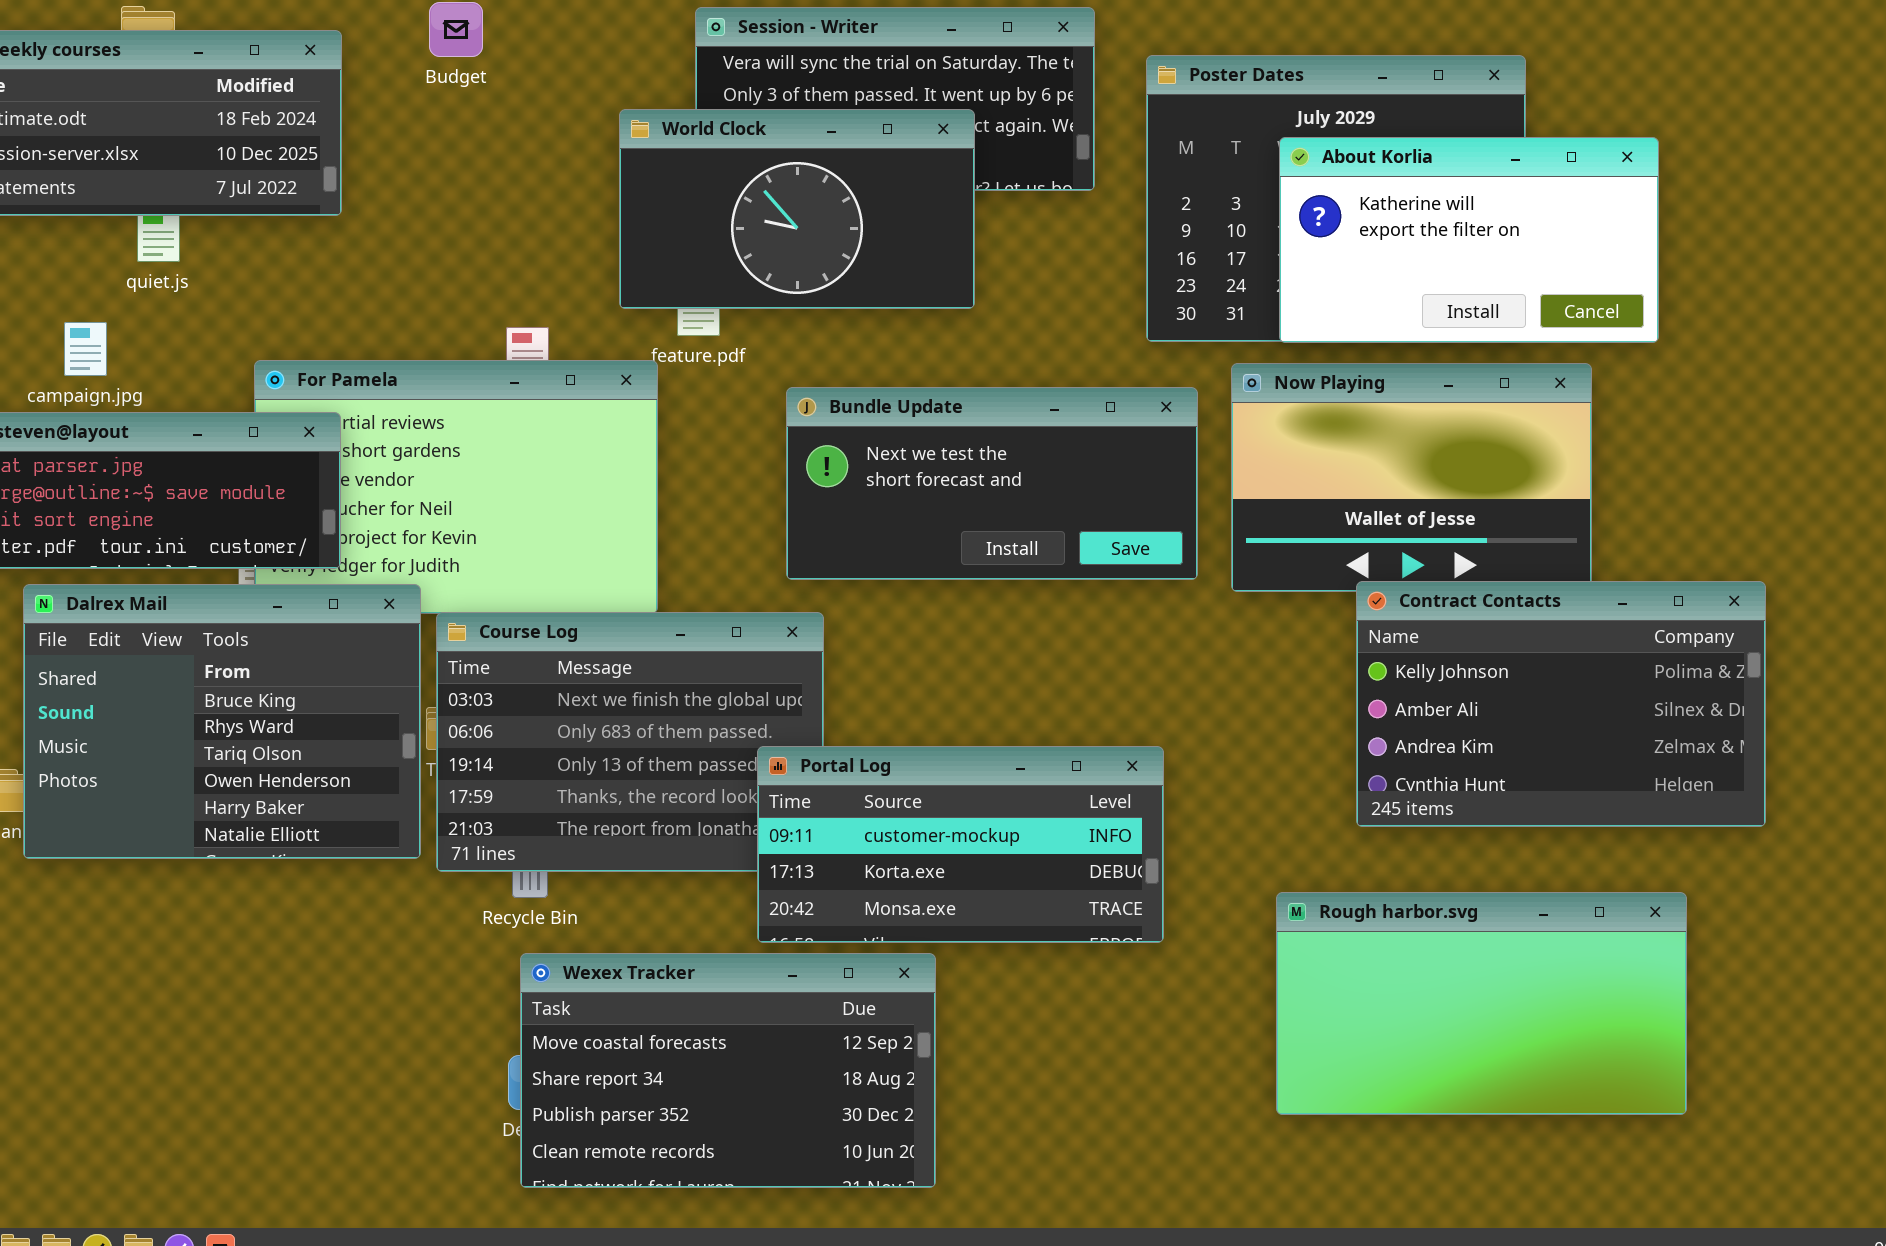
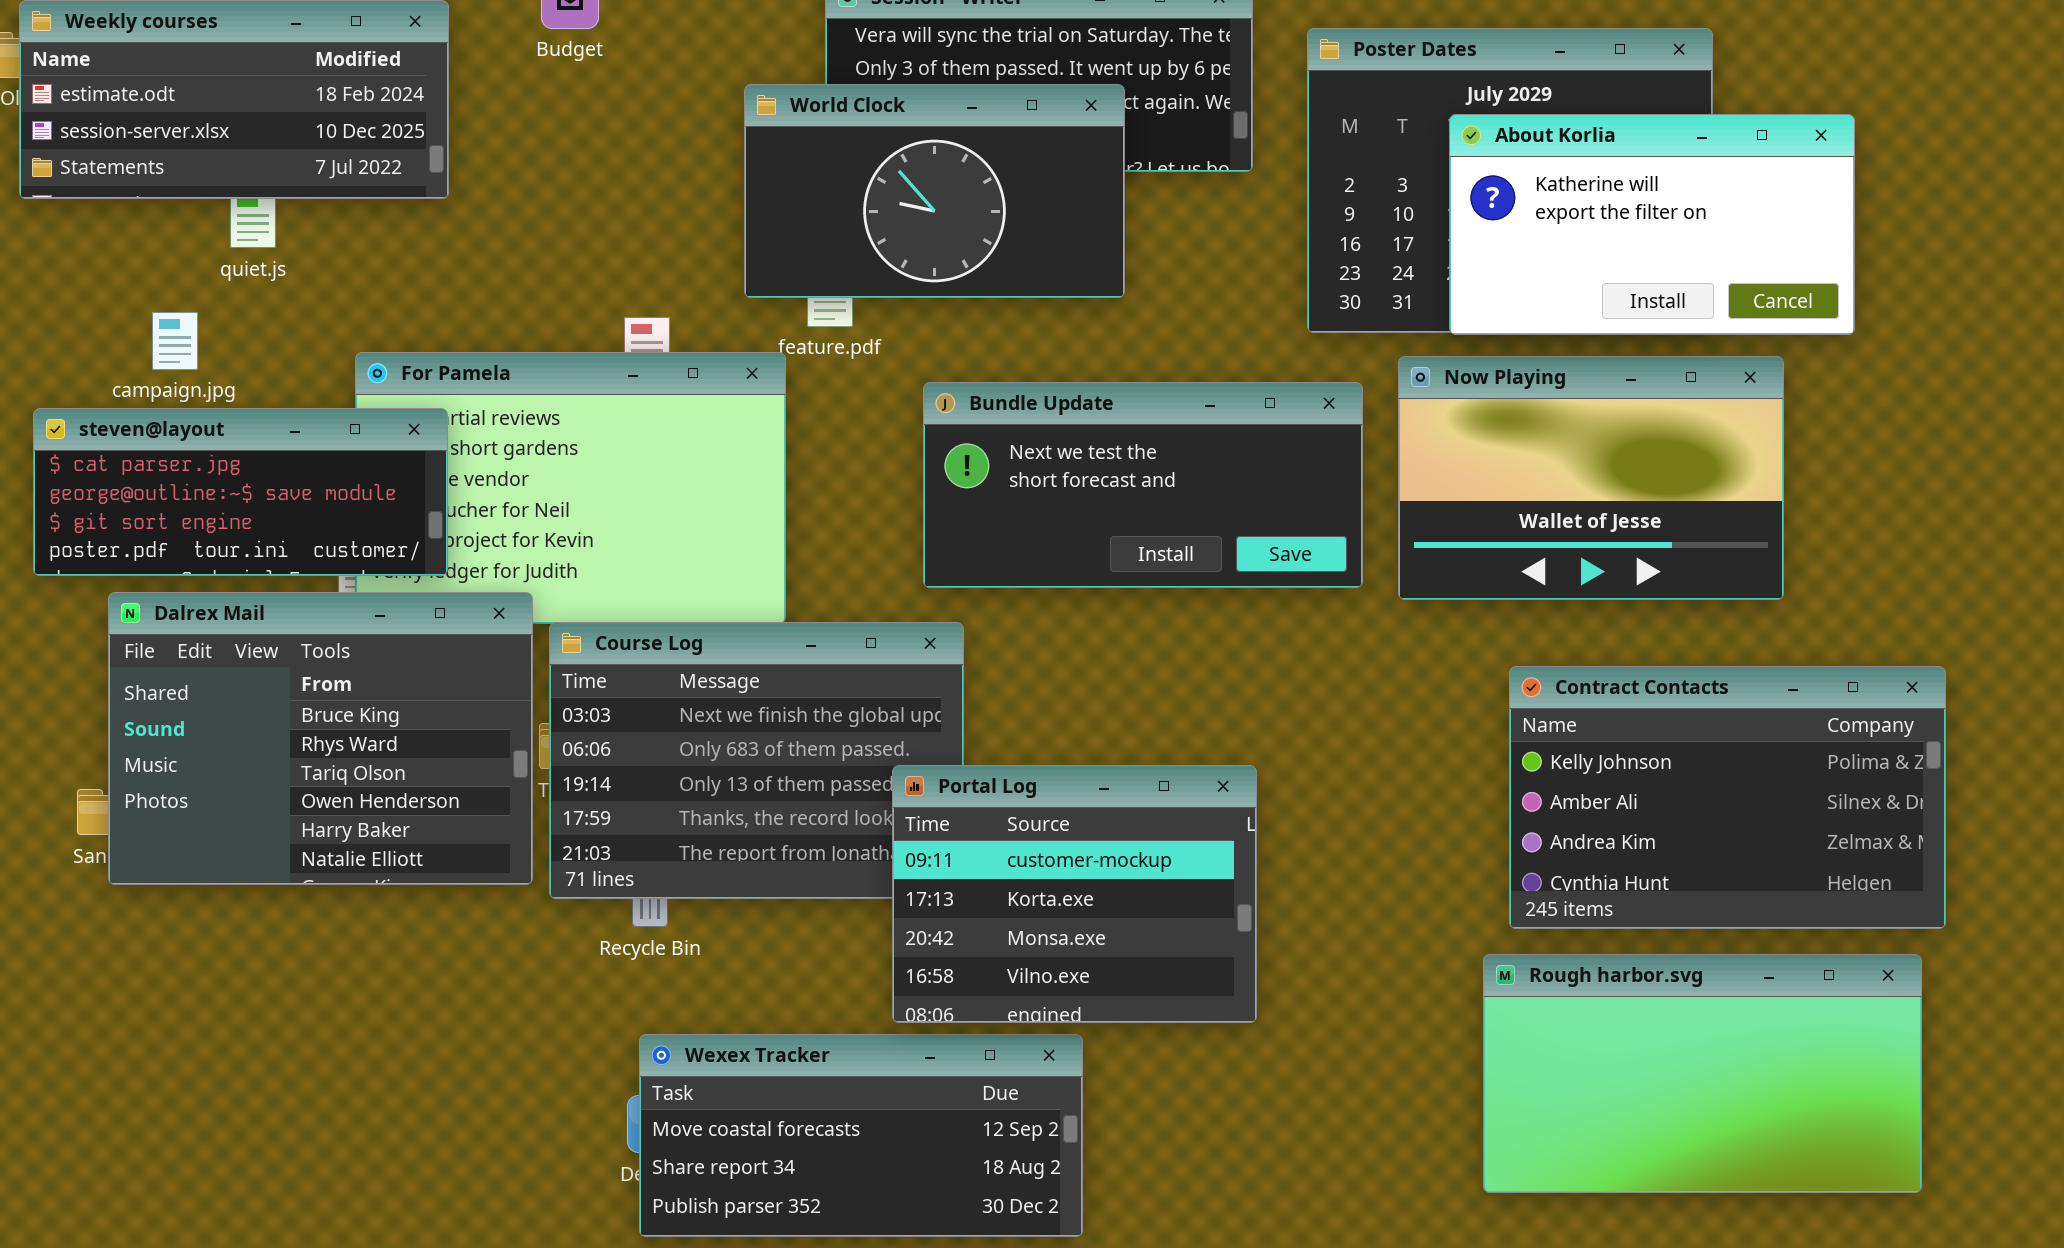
Contract Contacts: [1356,581,1766,827] -> [1509,666,1946,929], moved
Portal Log: [757,746,1164,943] -> [892,765,1257,1023], resized
Rough harbor.svg: [1276,892,1687,1115] -> [1483,954,1922,1193], moved
Wexex Tracker: [520,953,936,1188] -> [639,1034,1083,1237], resized

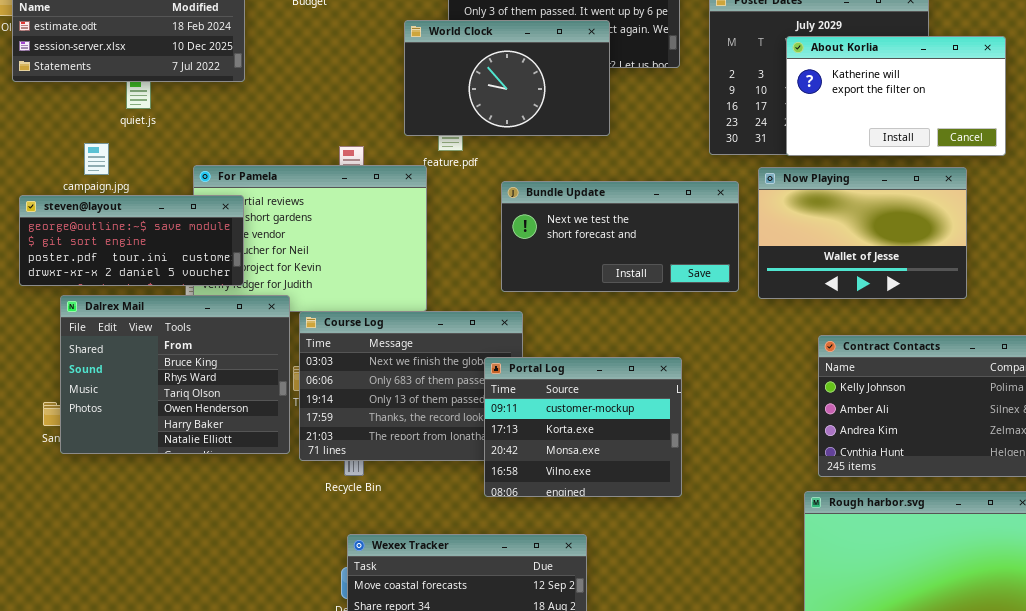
steven@layout: [33,408,448,576] -> [19,195,244,286], scrolled down 1 row
Portal Log: [892,765,1257,1023] -> [484,357,682,497], moved

